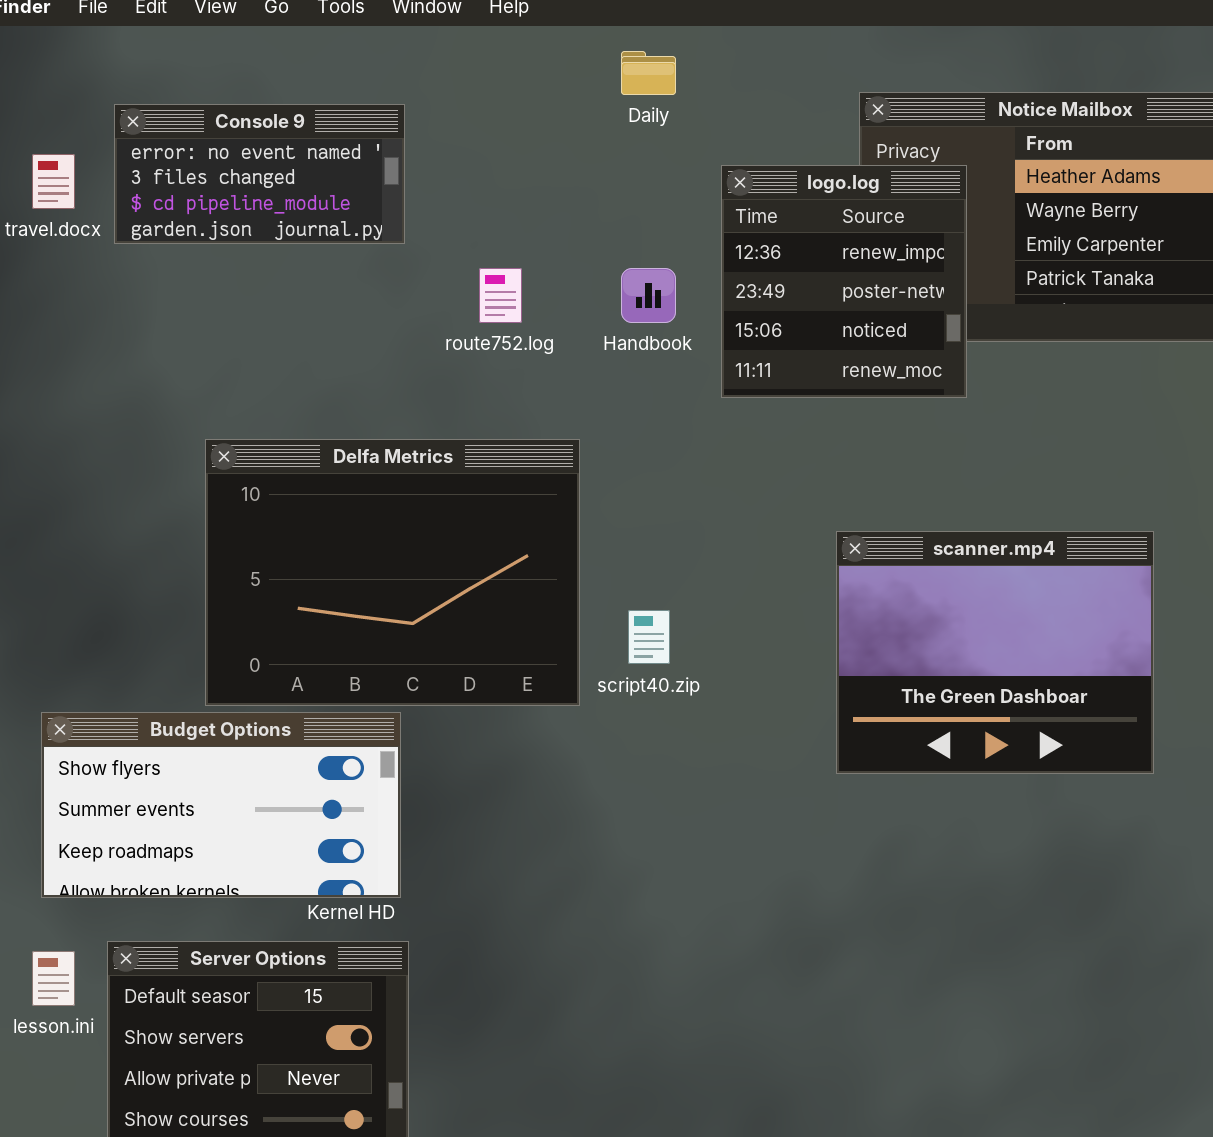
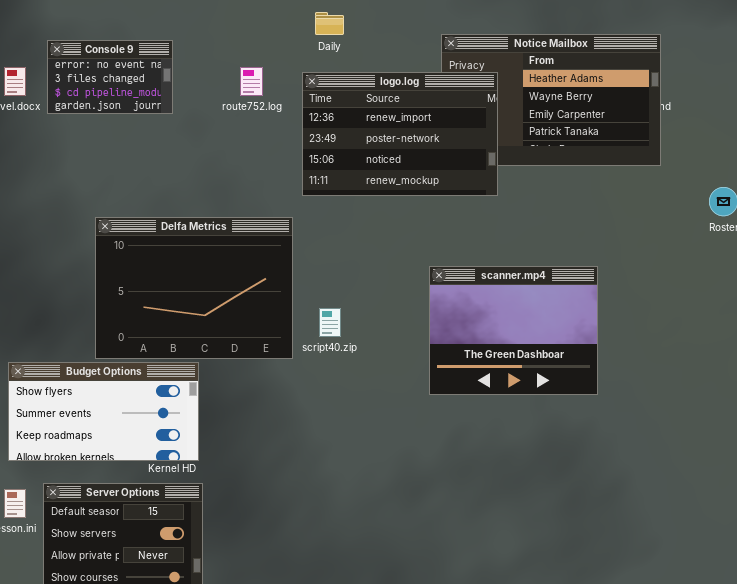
Console 9: [114,104,405,244] -> [47,40,173,114], resized
logo.log: [721,165,967,398] -> [302,72,498,196], resized
route752.log: [479,268,522,323] -> [240,67,263,96], moved

